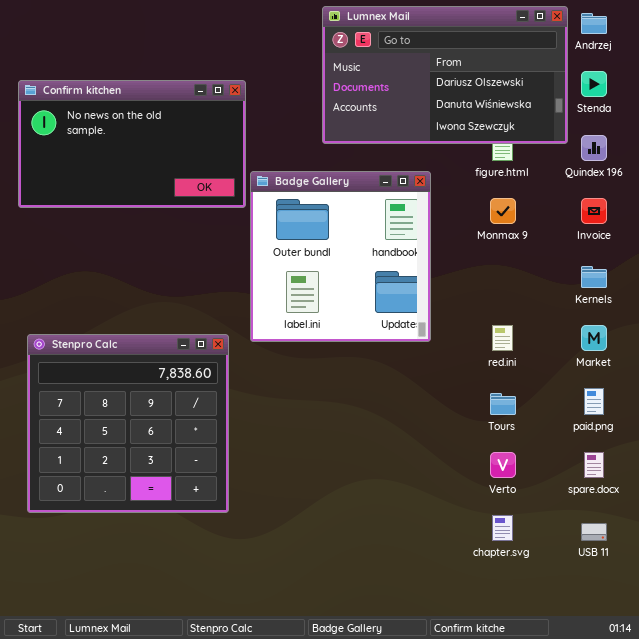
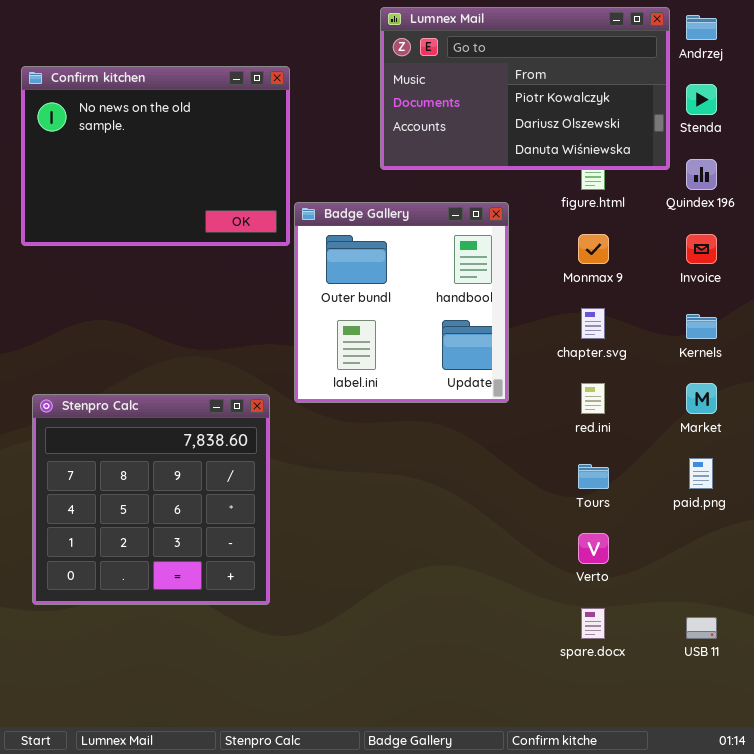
Lumnex Mail: [322,6,568,144] -> [380,7,670,170], scrolled up 1 row
Confirm kitchen: [18,80,246,208] -> [21,66,290,246], resized
spare.docx: [584,452,604,478] -> [581,608,605,639], moved
chapter.svg: [492,515,513,541] -> [581,308,605,339], moved

